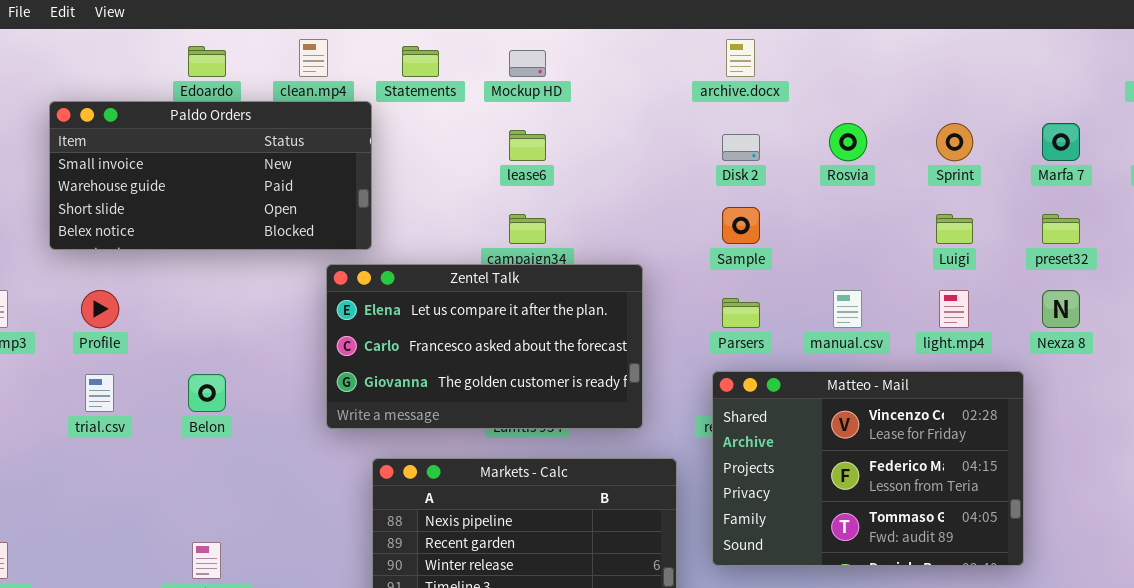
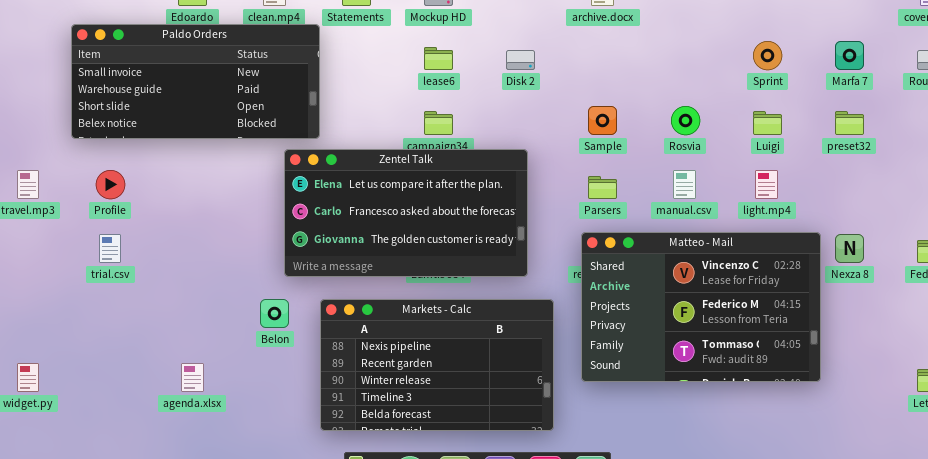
Rosvia: [829,123,867,161] -> [671,106,700,135], moved
Disk 2: [722,134,760,161] -> [506,50,535,70], moved
Nexza 8: [1042,290,1080,328] -> [835,234,864,263], moved
Belon: [188,374,226,412] -> [260,299,289,328], moved

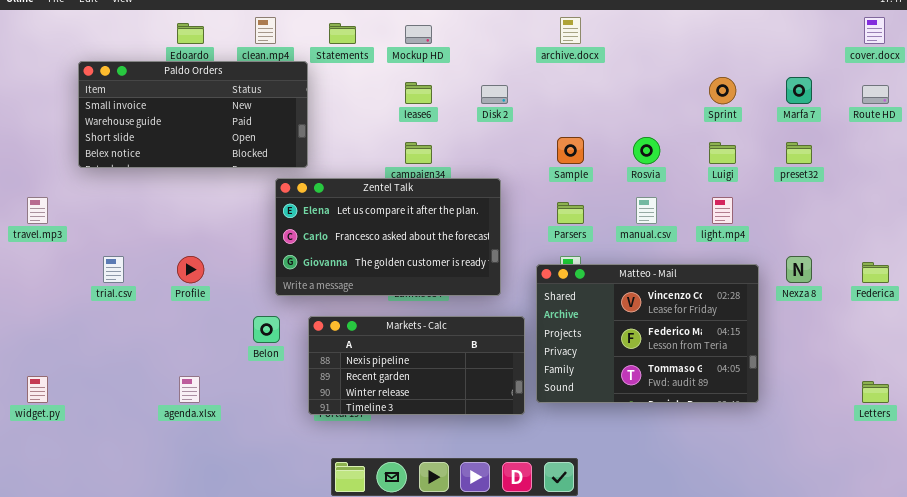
Profile: [96,170,125,199] -> [177,256,204,283], moved
Matteo - Mail: [581,232,821,382] -> [536,264,759,403], moved
Markets - Calc: [320,299,554,431] -> [308,316,525,415], resized

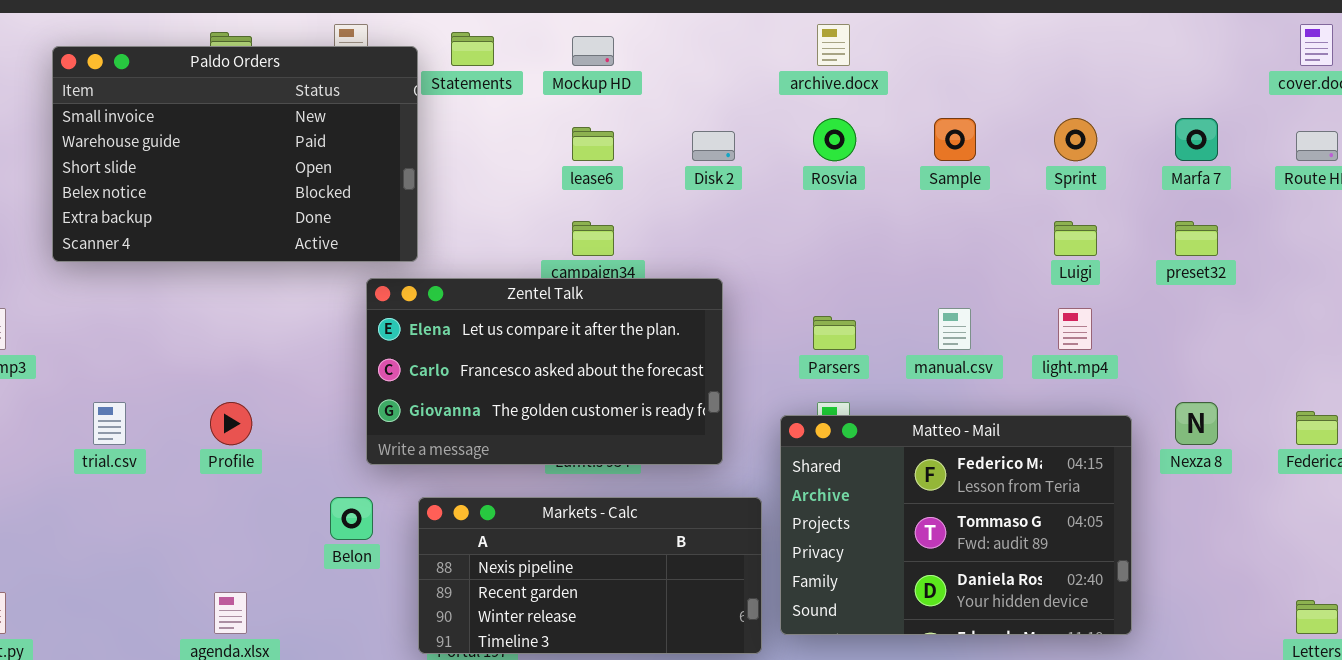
Paldo Orders: [78,61,308,168] -> [52,46,418,262], resized
Sample: [557,137,584,164] -> [934,118,976,161], moved
Rosvia: [633,137,660,164] -> [813,118,856,161], moved
Matteo - Mail: [536,264,759,403] -> [780,415,1132,635], scrolled down 1 row

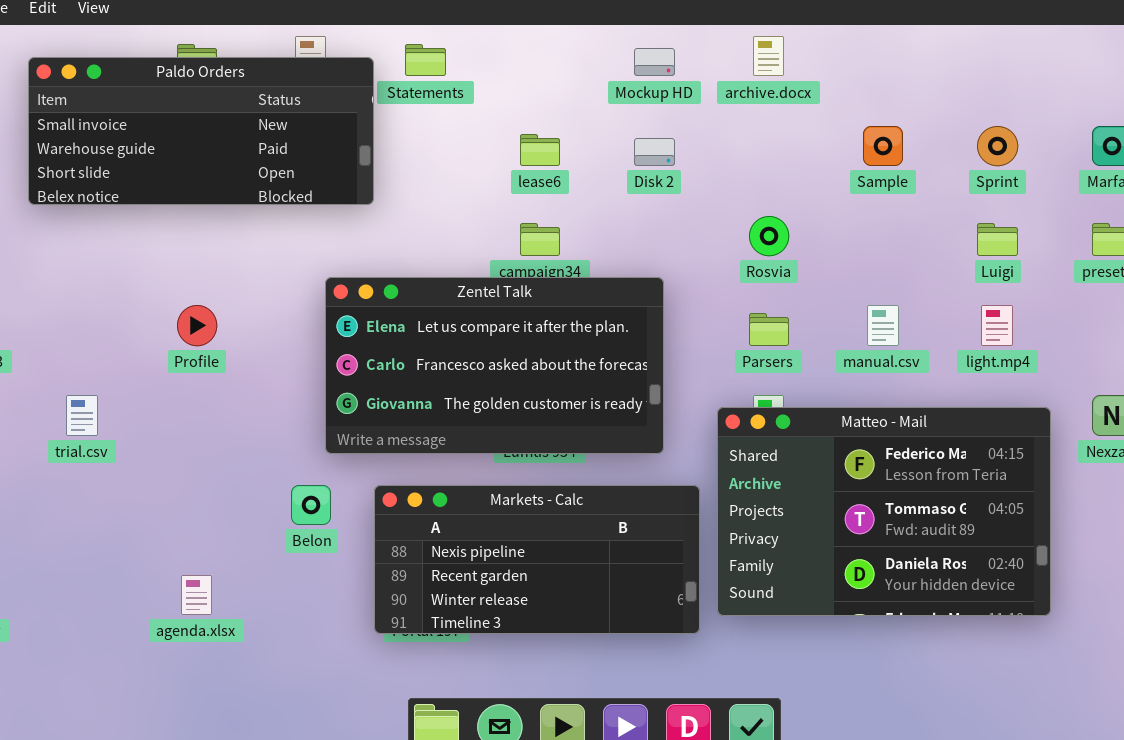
Mockup HD: [572,36,614,66] -> [634,48,675,76], moved
Paldo Orders: [52,46,418,262] -> [28,57,374,205], resized
Rosvia: [813,118,856,161] -> [749,216,789,256], moved
Profile: [210,402,252,445] -> [177,305,217,346], moved

